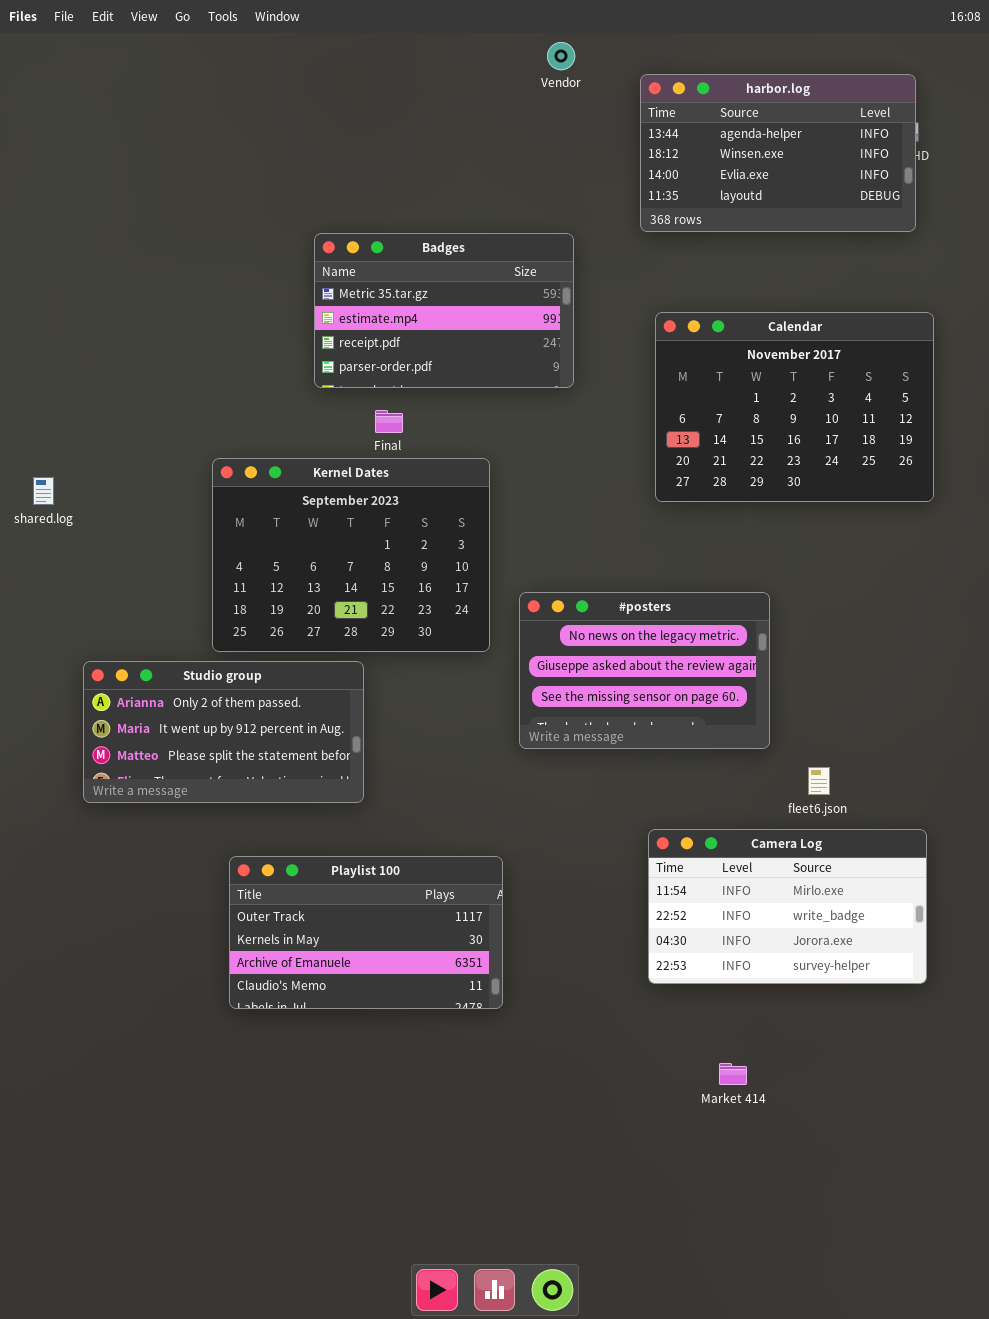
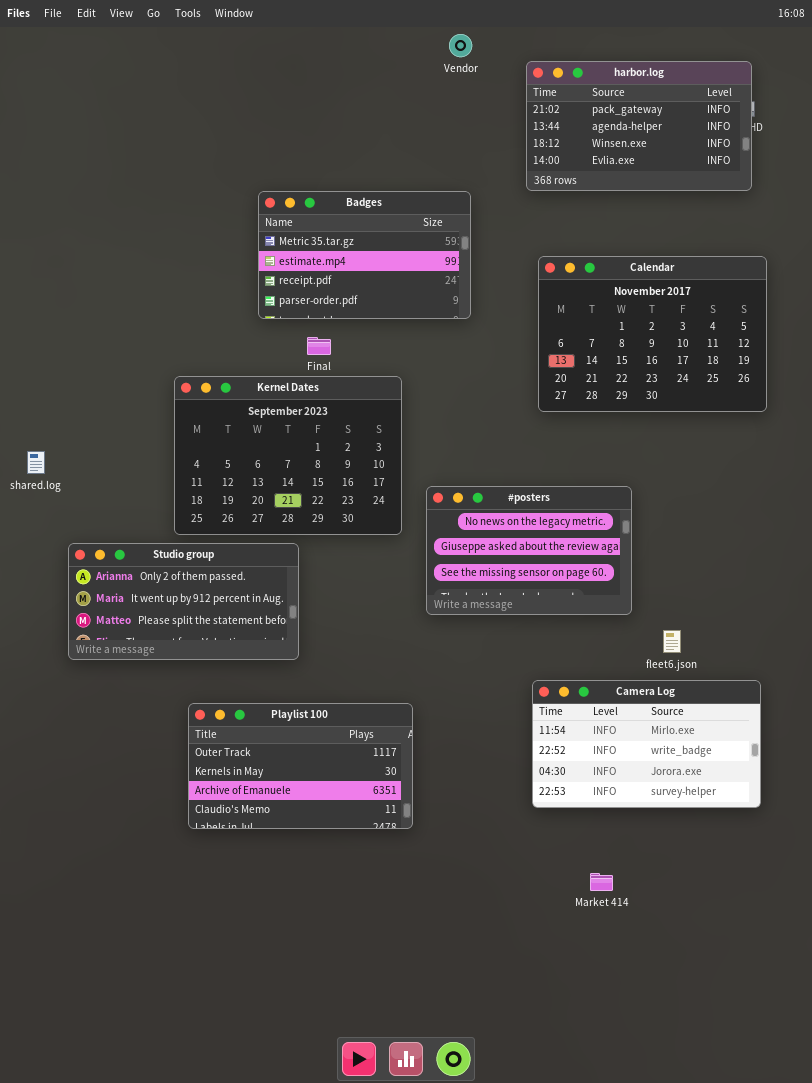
harbor.log: [640,74,916,232] -> [526,61,752,191], scrolled up 1 row
shared.log: [33,477,54,505] -> [27,451,45,474], moved

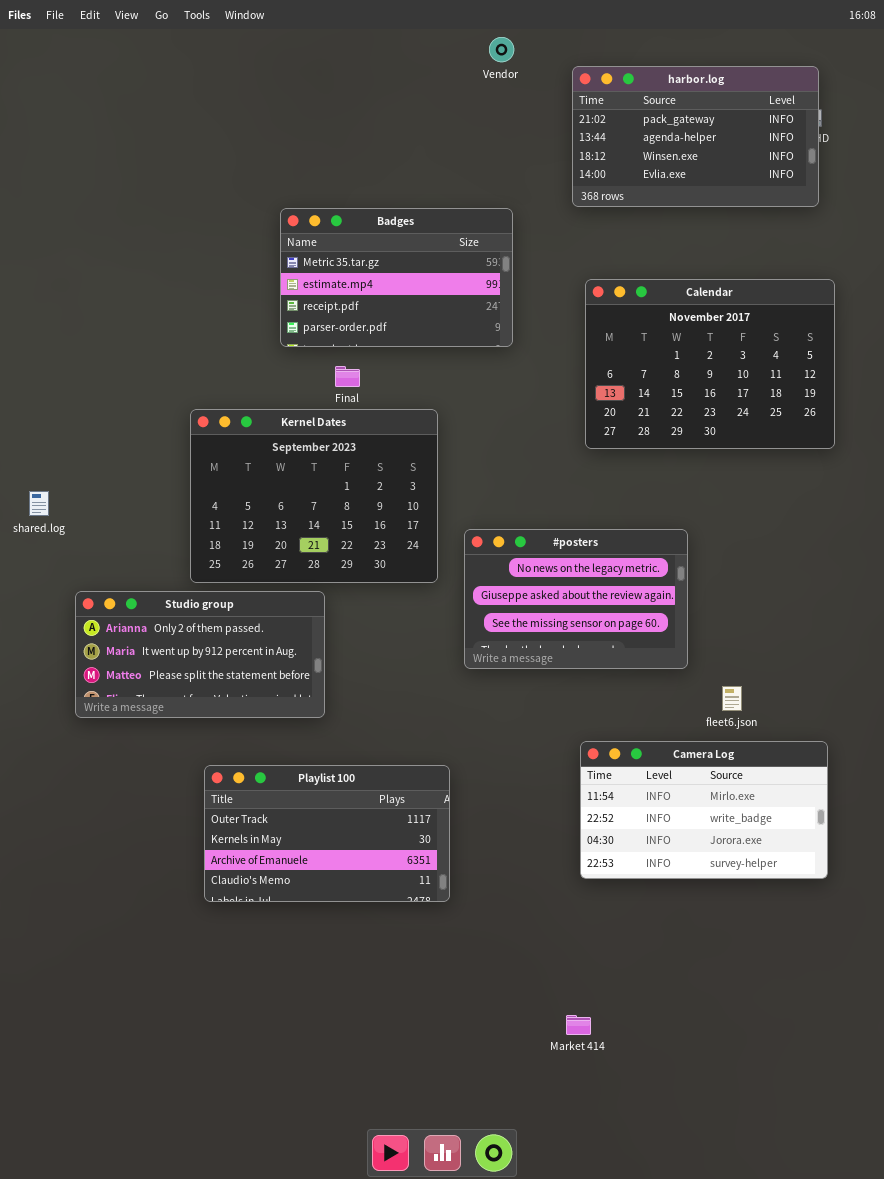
Market 414: [590,873,613,891] -> [566,1015,591,1035], moved

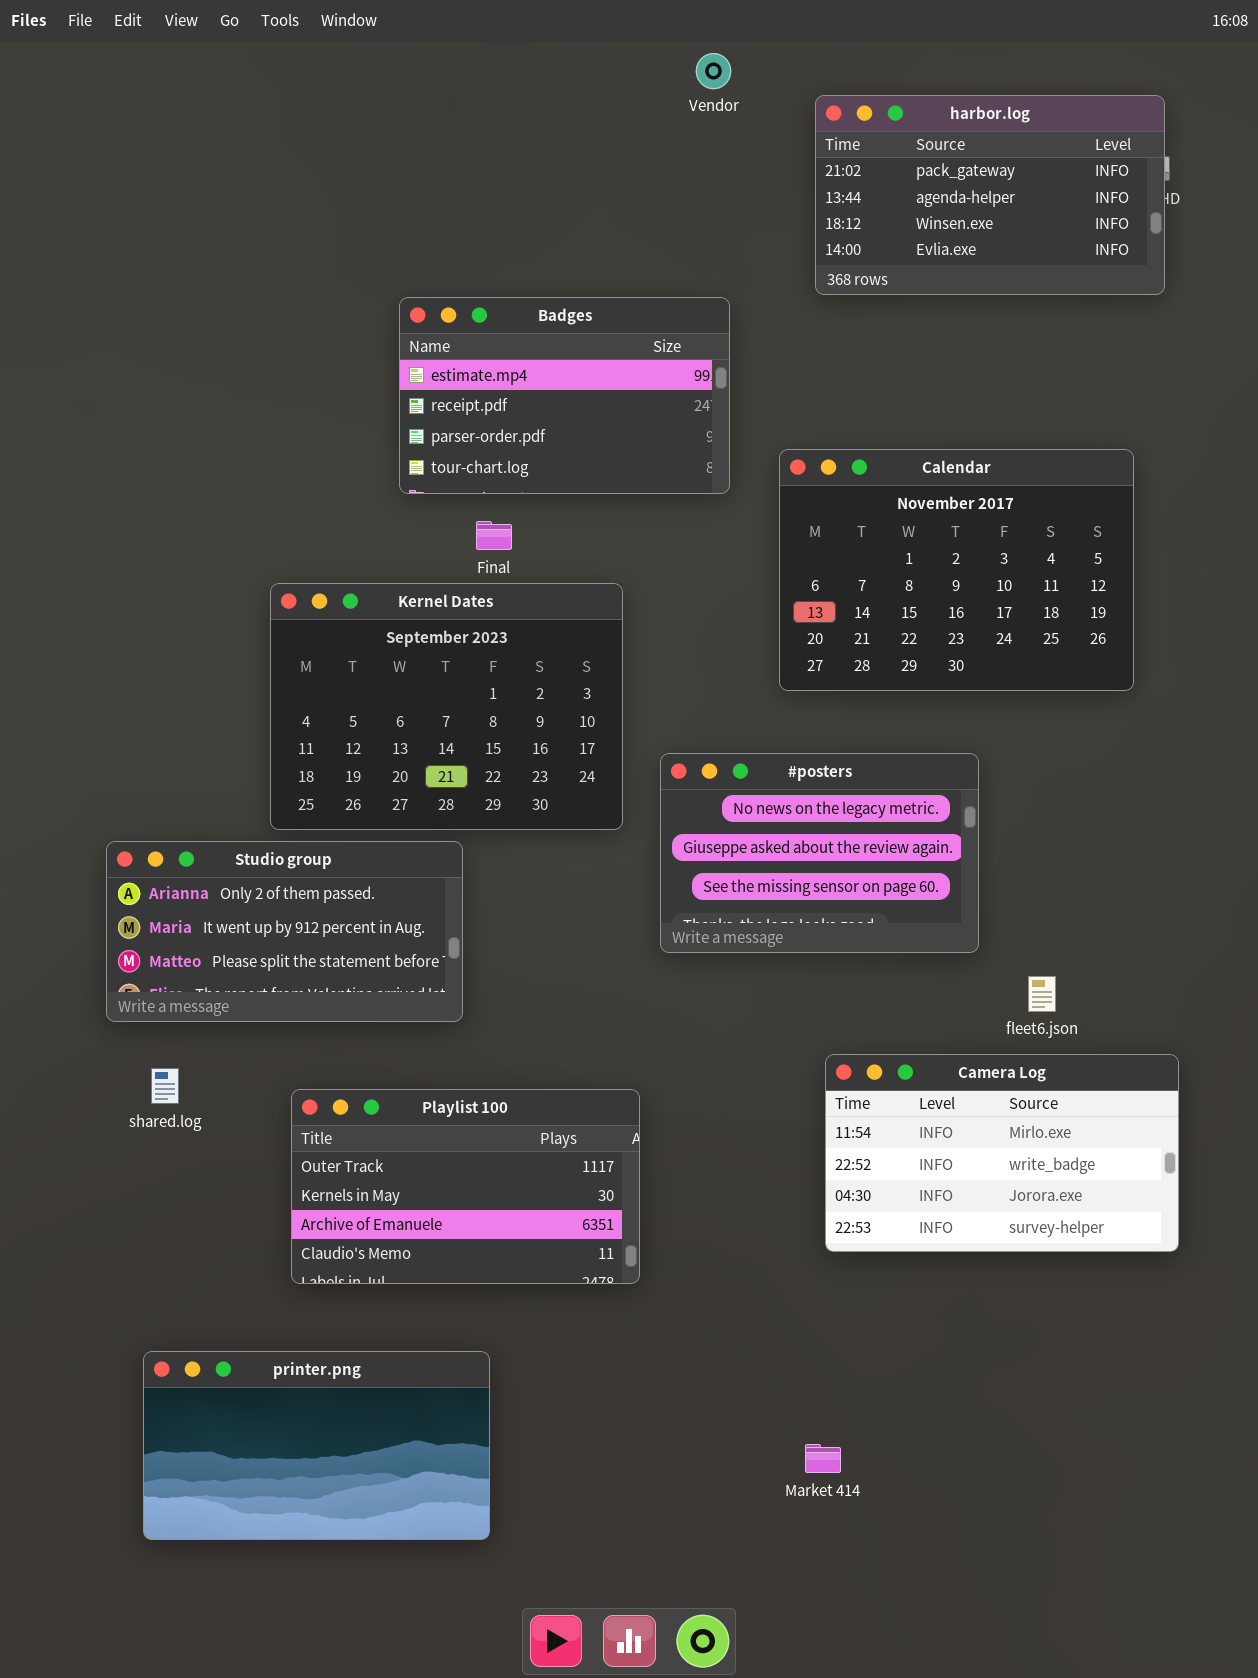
Badges: [280,208,513,347] -> [399,297,730,494], scrolled down 1 row
Calendar: [585,279,835,449] -> [779,449,1134,691], moved
shared.log: [29,491,49,516] -> [151,1068,179,1104], moved
printer.png: none -> [143,1351,490,1540], opened

